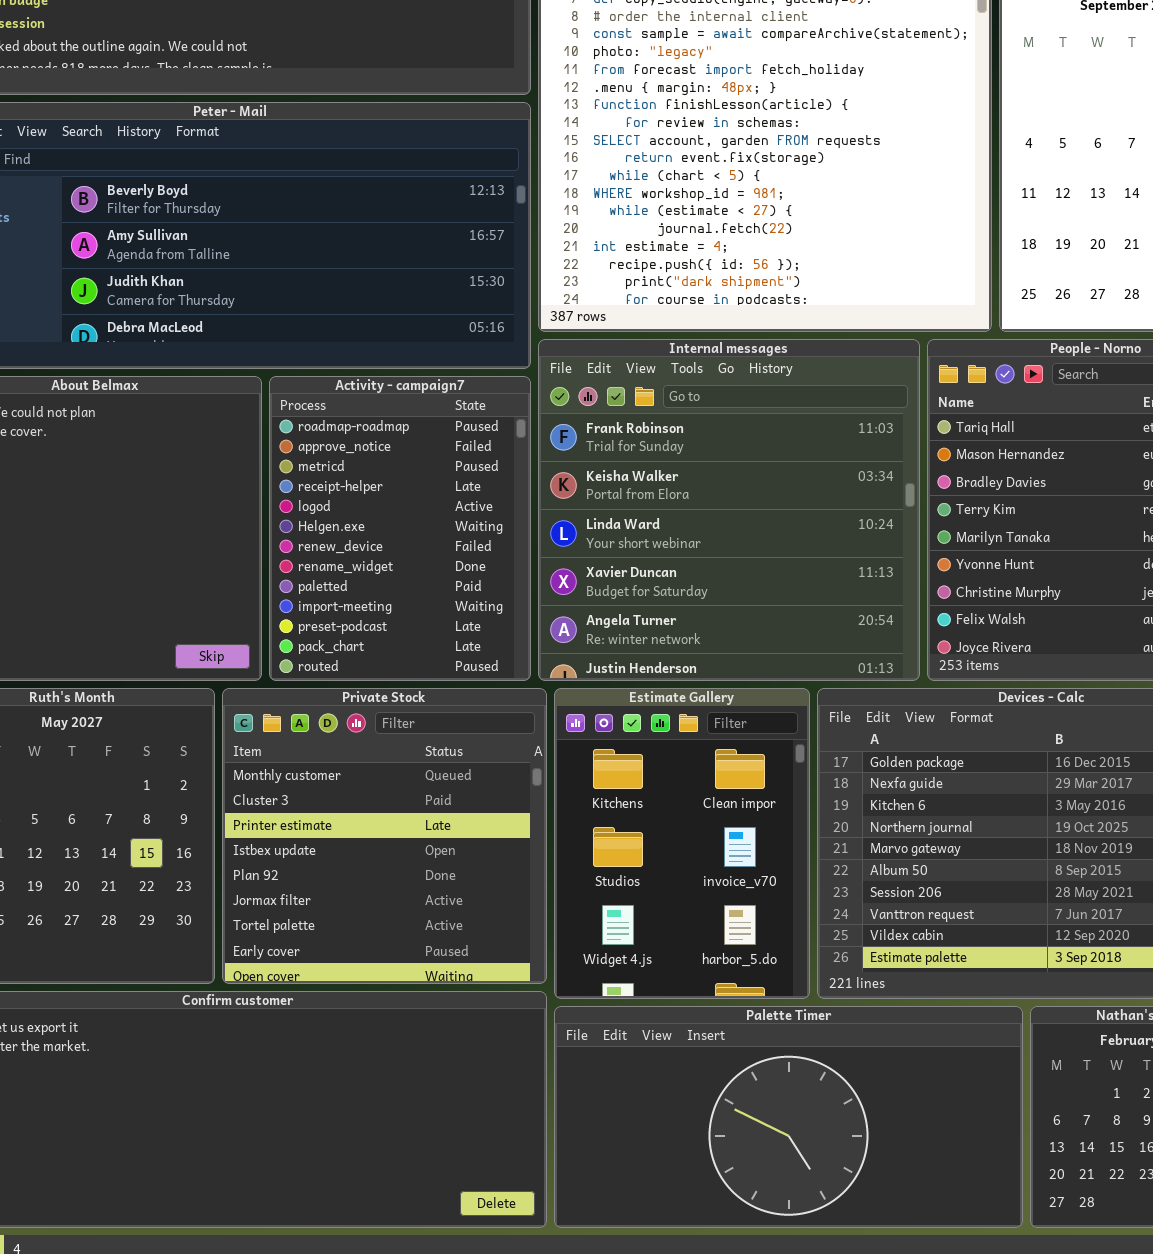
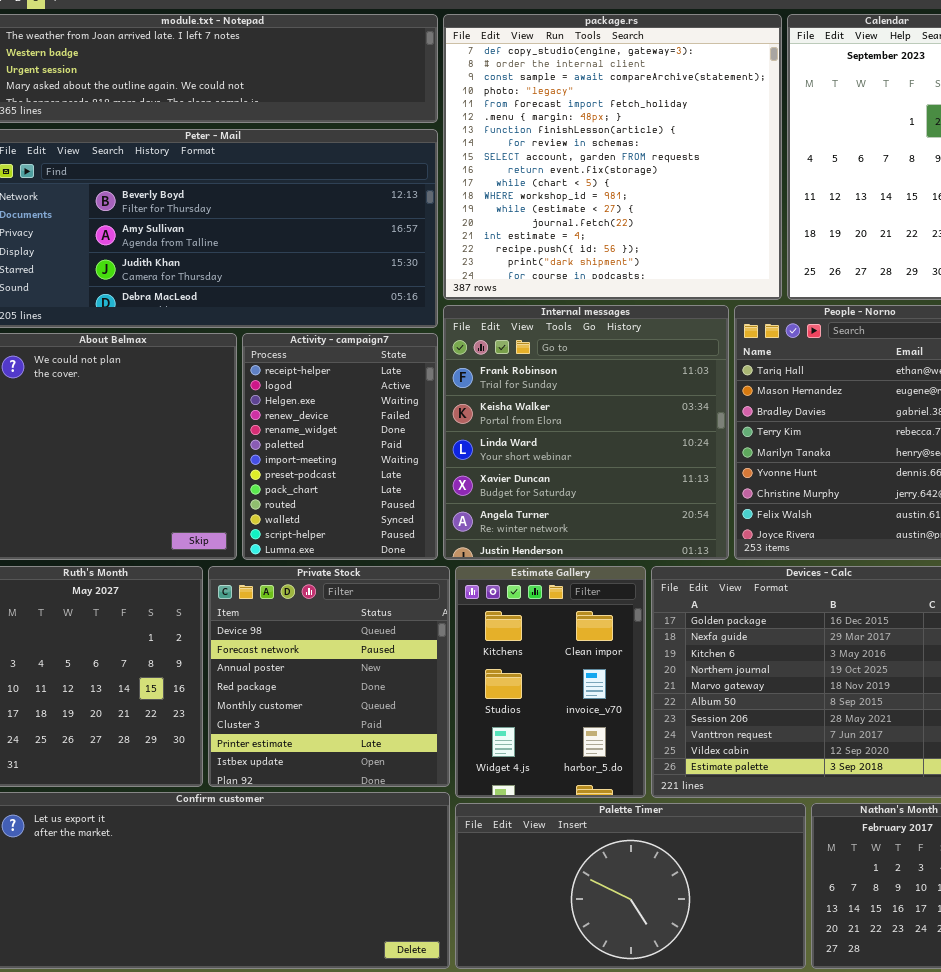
Activity - campaign7: [269,376,531,681] -> [242,333,438,560], scrolled down 3 rows
Private Stock: [222,688,547,984] -> [208,566,450,787], scrolled up 4 rows

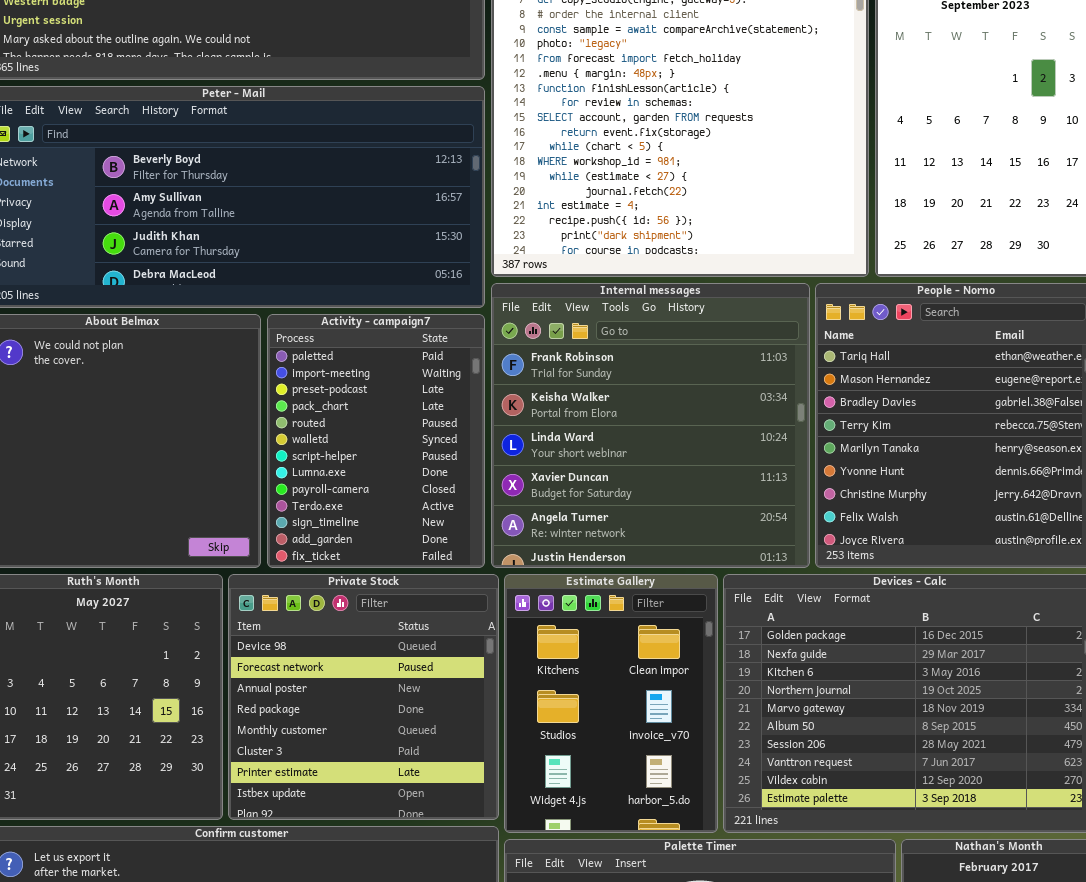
Activity - campaign7: [242,333,438,560] -> [267,314,485,568], scrolled down 5 rows

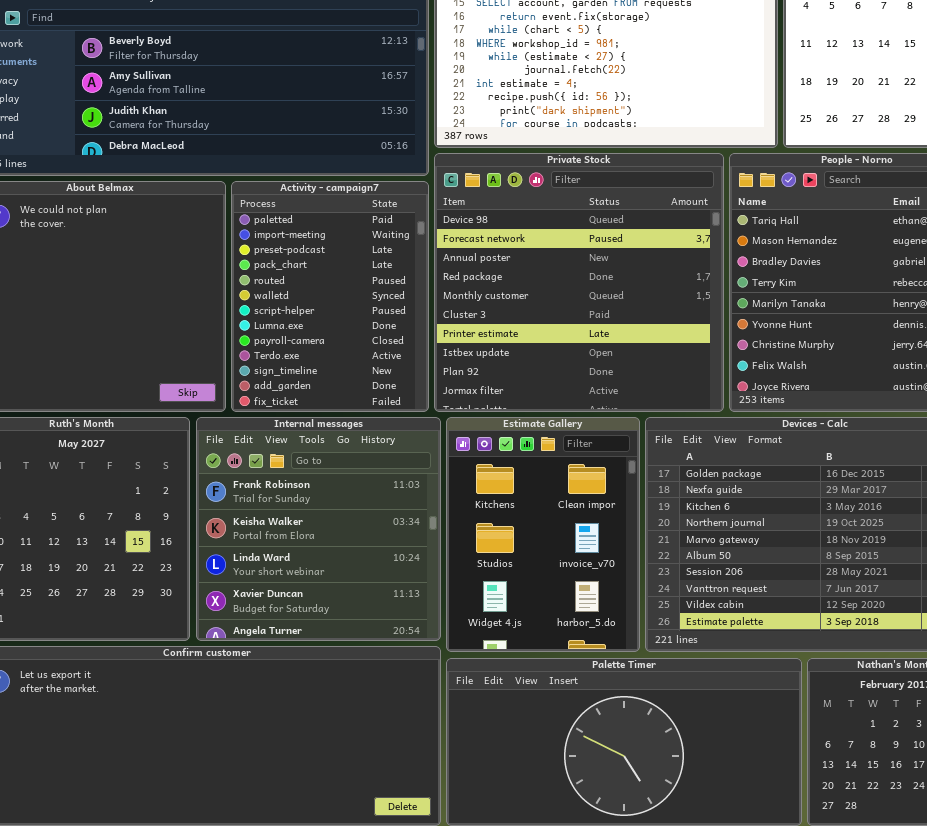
Internal messages: [491,283,810,568] -> [196,417,441,641], moved, resized
Private Stock: [228,574,499,820] -> [434,153,724,412], moved, resized

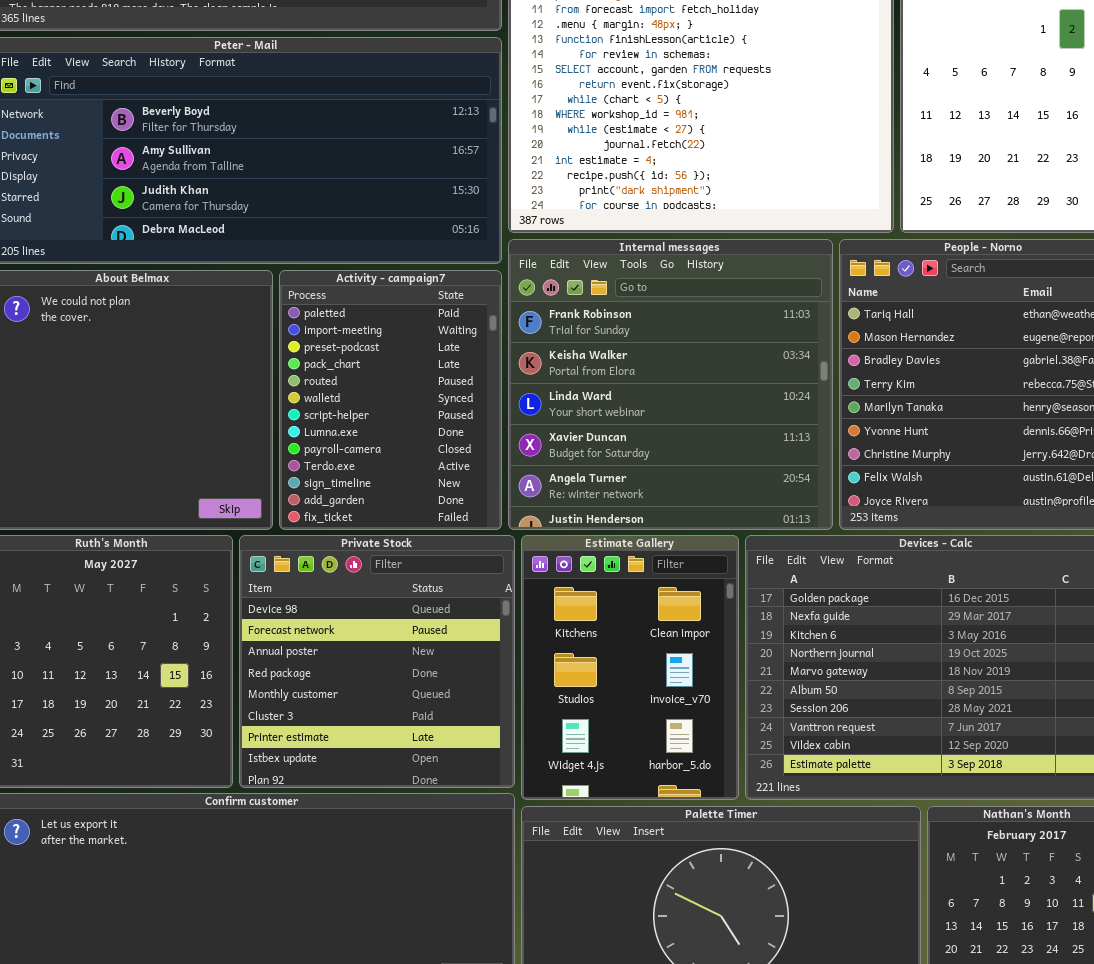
Private Stock: [434,153,724,412] -> [239,535,515,788], moved, resized
Internal messages: [196,417,441,641] -> [508,239,833,530], moved, resized

